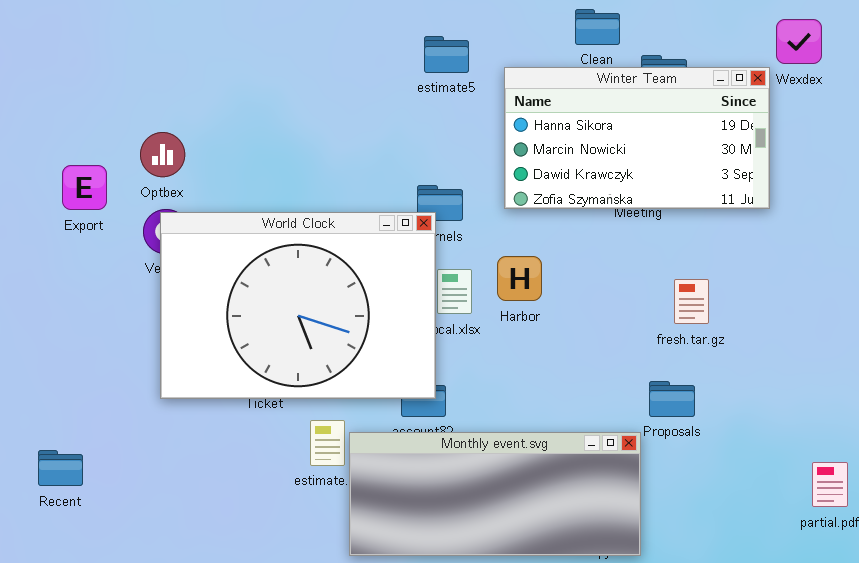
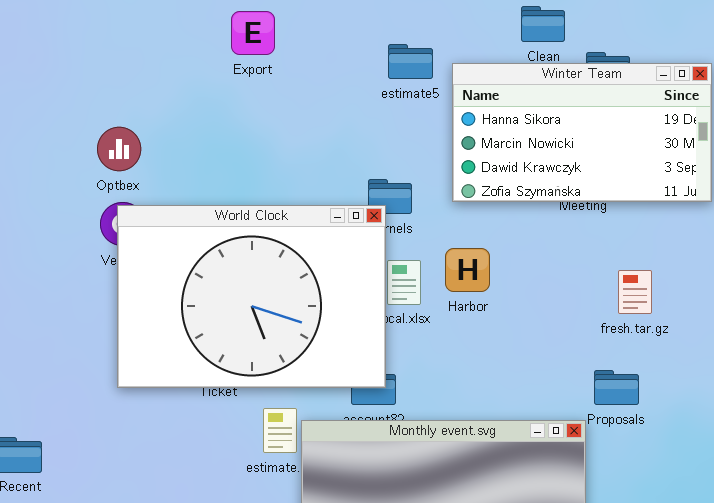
estimate5: [424,36,469,73] -> [388,44,433,79], moved
Export: [62,165,107,210] -> [231,11,275,55], moved

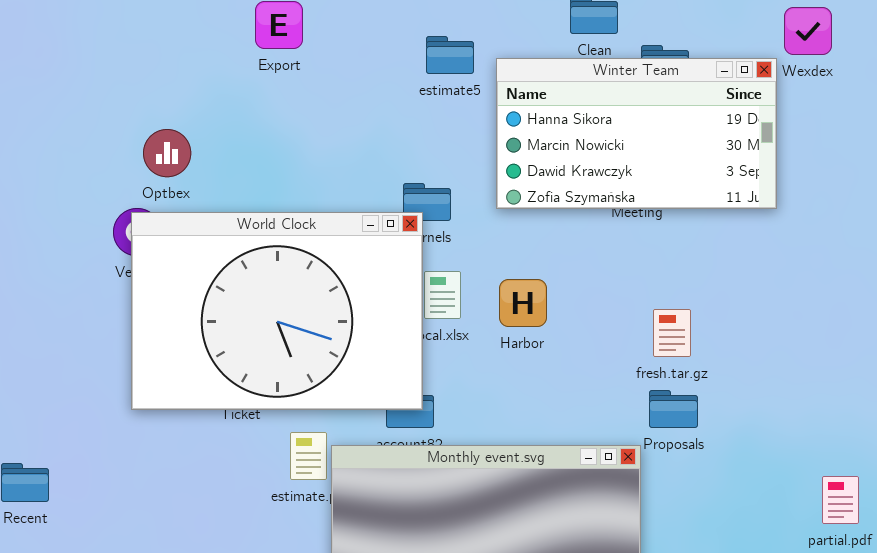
Optbex: [97,127,141,171] -> [143,129,191,177], moved
Harbor: [445,248,490,292] -> [499,279,547,327], moved
fresh.tar.gz: [618,270,652,314] -> [653,309,691,357], moved

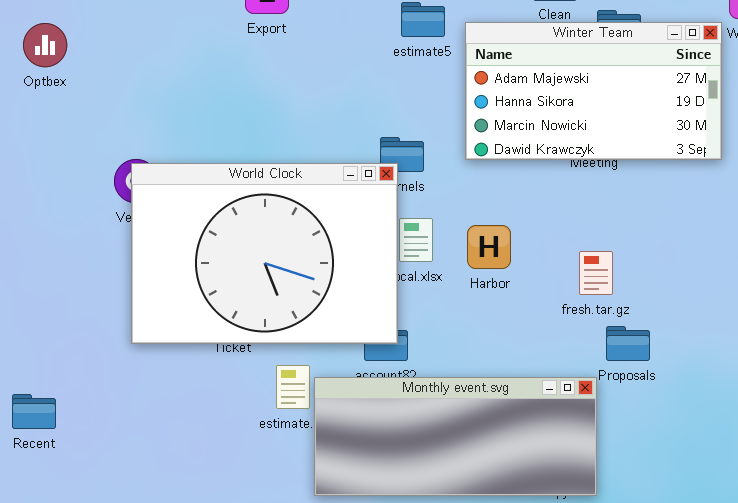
Winter Team: [496,58,777,209] -> [465,22,722,160], scrolled up 1 row
Optbex: [143,129,191,177] -> [23,23,67,67], moved
fresh.tar.gz: [653,309,691,357] -> [579,251,613,295], moved

